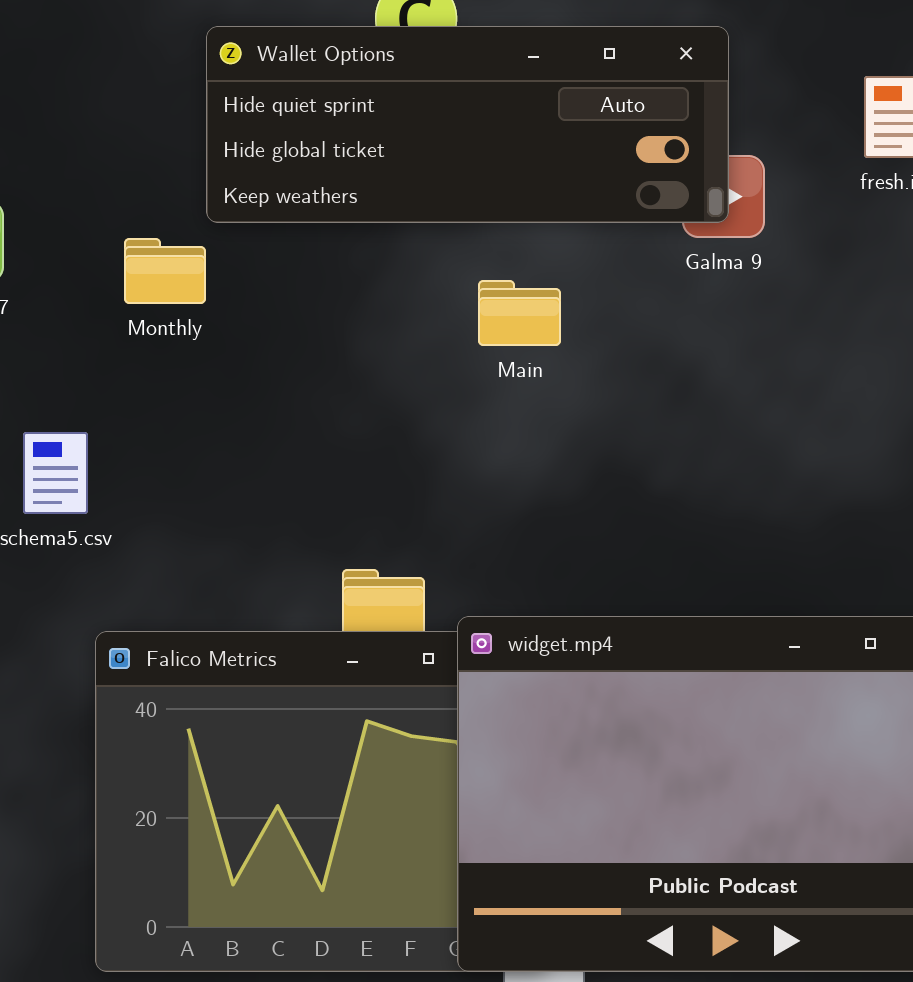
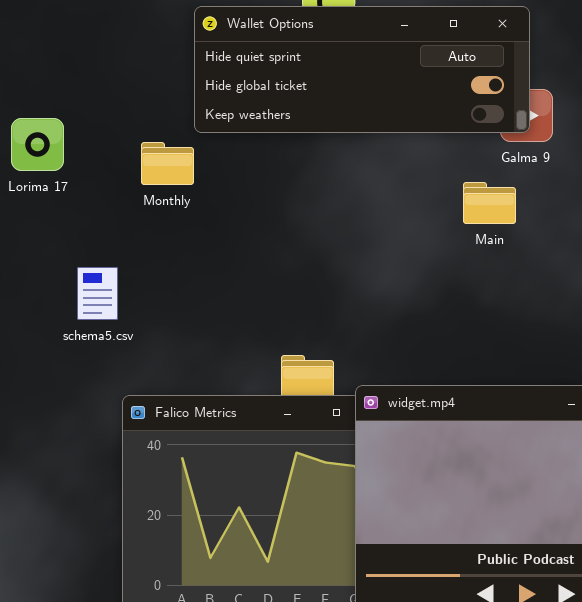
Main: [478,280,561,346] -> [463,182,516,224], moved

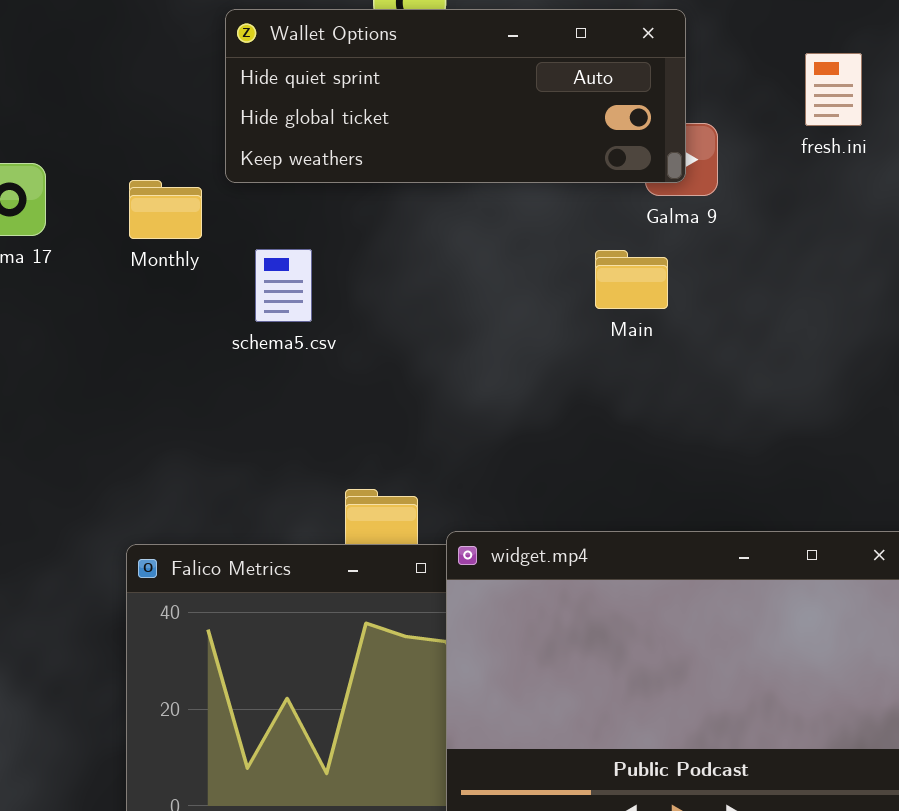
Monthly: [141,142,194,185] -> [129,180,202,239], moved
schema5.csv: [77,267,118,320] -> [255,249,312,322], moved

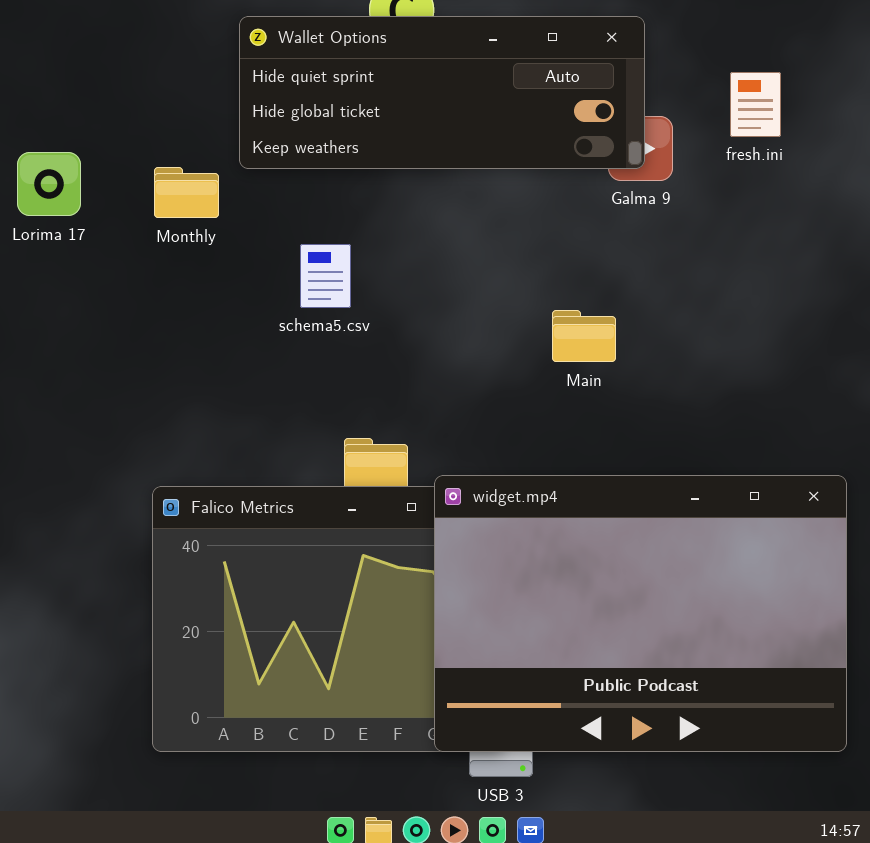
fresh.ini: [805,53,862,126] -> [730,72,781,137], moved
schema5.csv: [255,249,312,322] -> [300,244,351,308], moved
Main: [595,250,668,309] -> [552,310,616,362], moved

